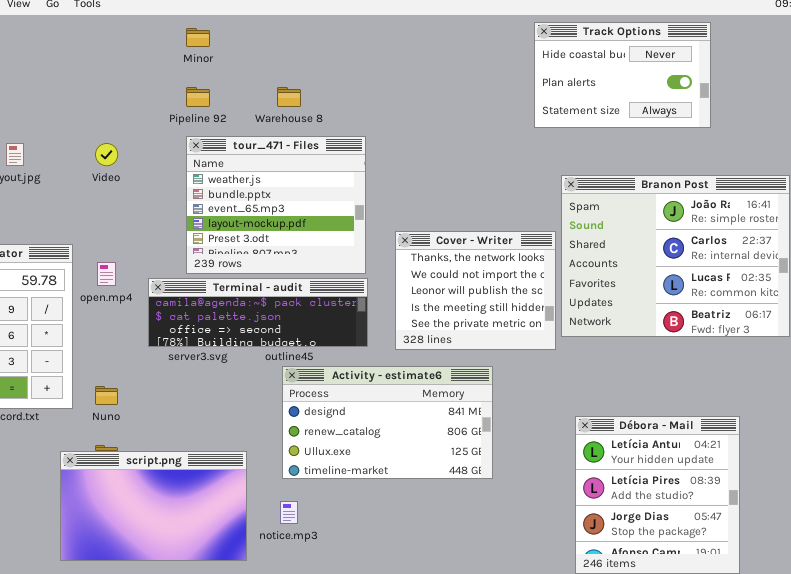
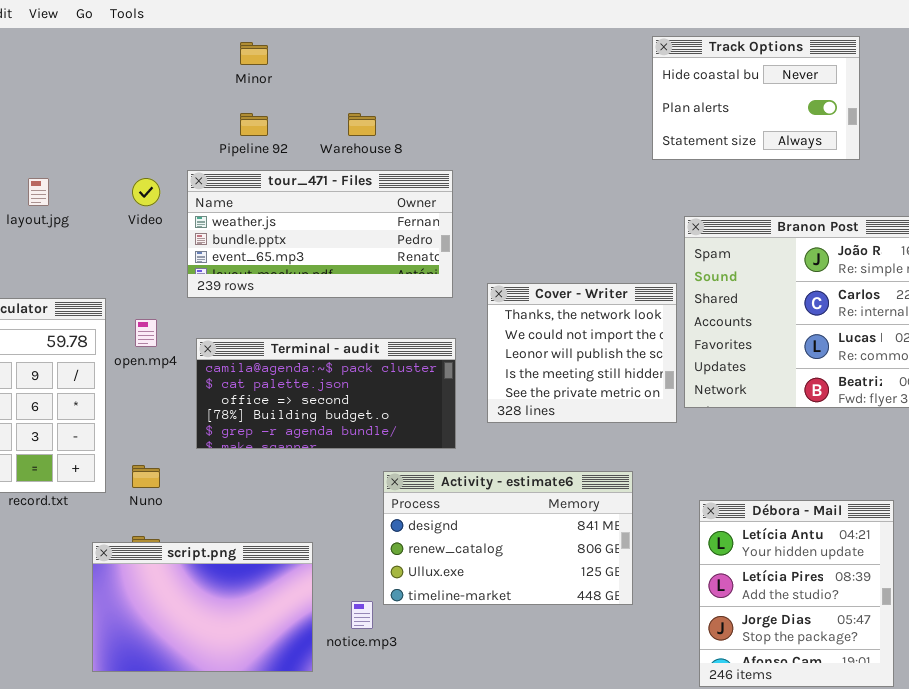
tour_471 - Files: [186,136,366,274] -> [187,170,453,298], resized
Terminal - audit: [148,278,368,347] -> [196,338,456,449], resized
Activity - estimate6: [282,366,493,479] -> [383,471,633,605], moved

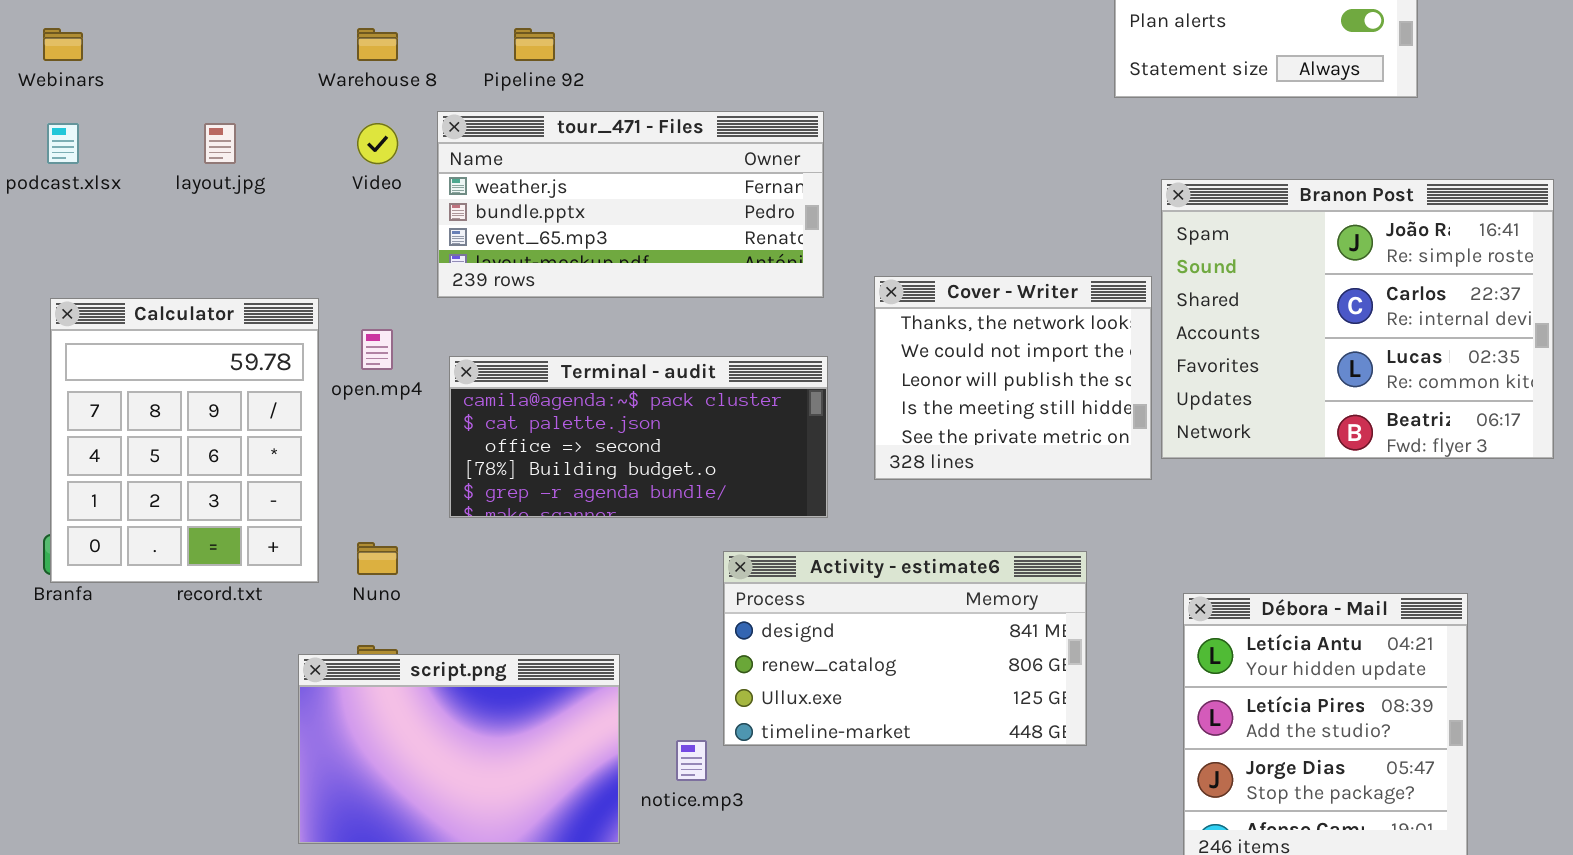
Warehouse 8: [348,113,376,136] -> [357,28,398,61], moved

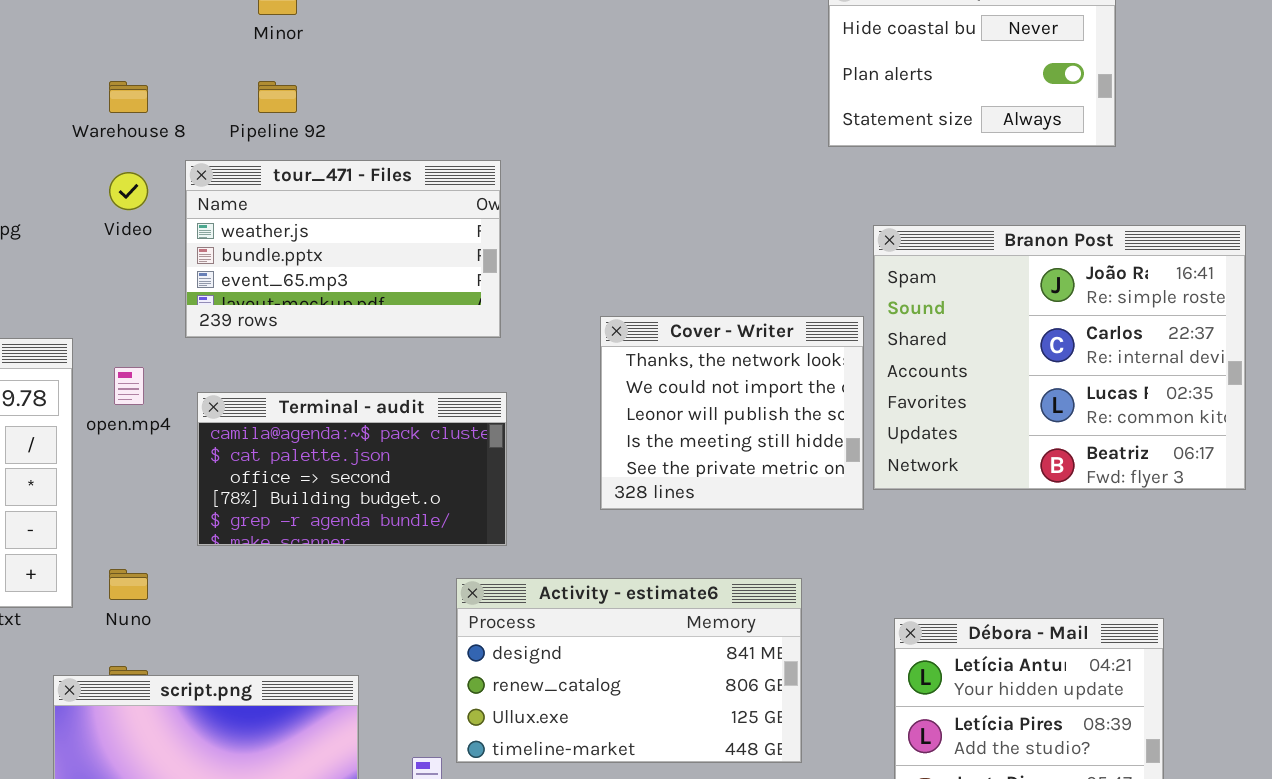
tour_471 - Files: [437,111,824,298] -> [185,160,501,338], resized
Terminal - audit: [449,356,828,518] -> [197,392,507,546], resized

